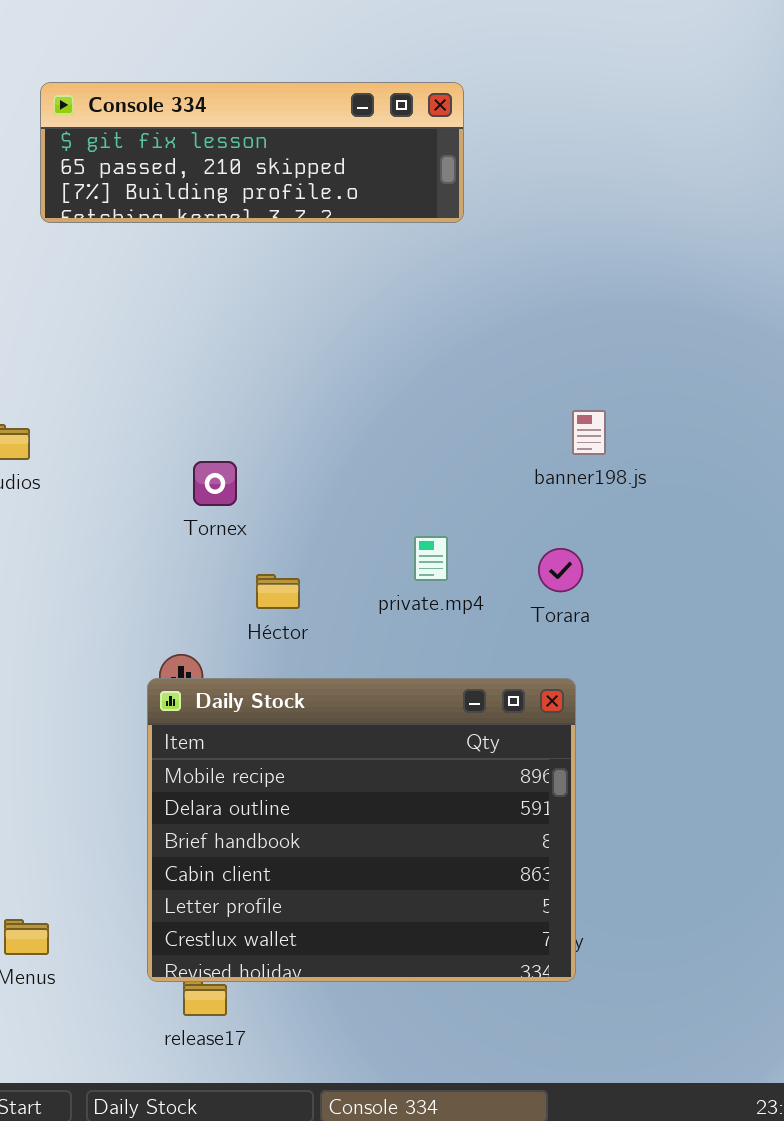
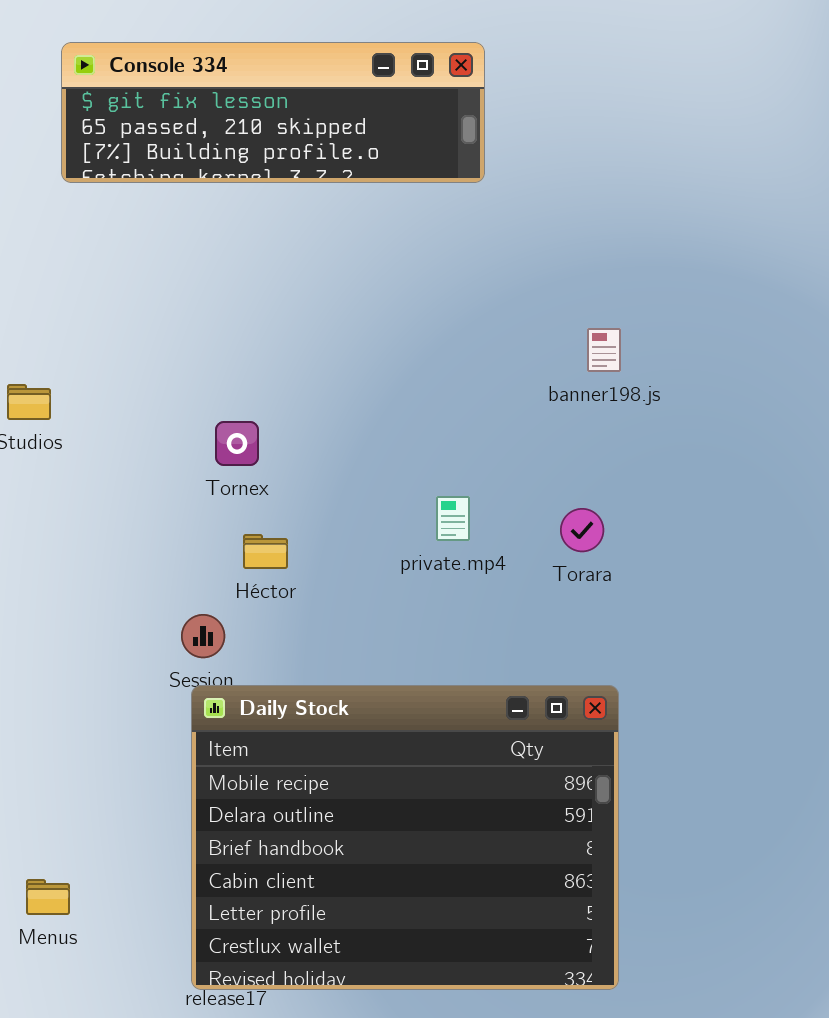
banner198.js: [572,410,606,455] -> [587,328,621,372], moved
Héctor: [256,574,300,609] -> [243,534,288,569], moved
Daily Stock: [147,678,576,982] -> [191,685,619,990], moved

